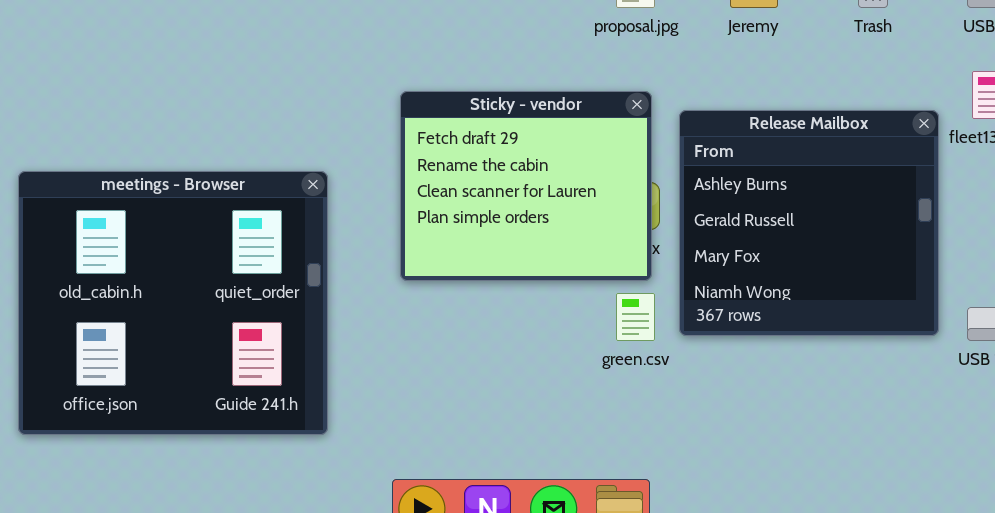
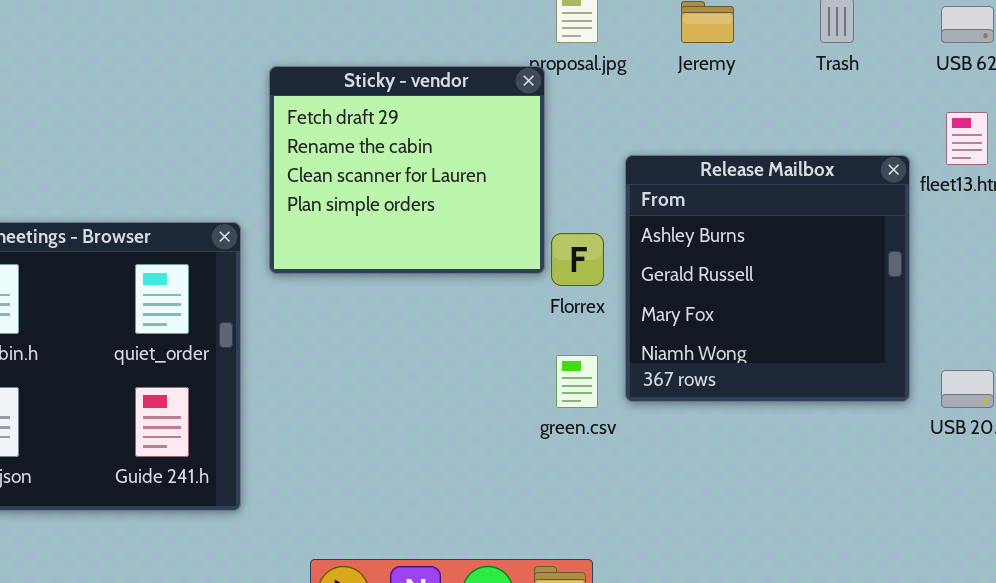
Sticky - vendor: [400,91,652,281] -> [269,66,545,274], moved

